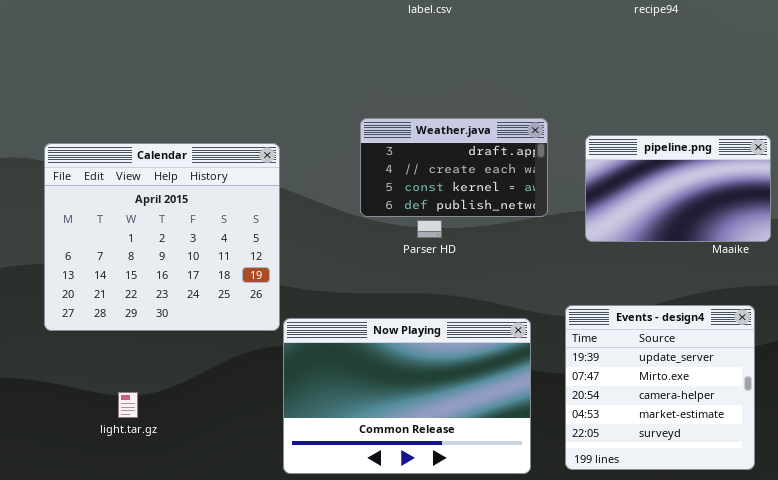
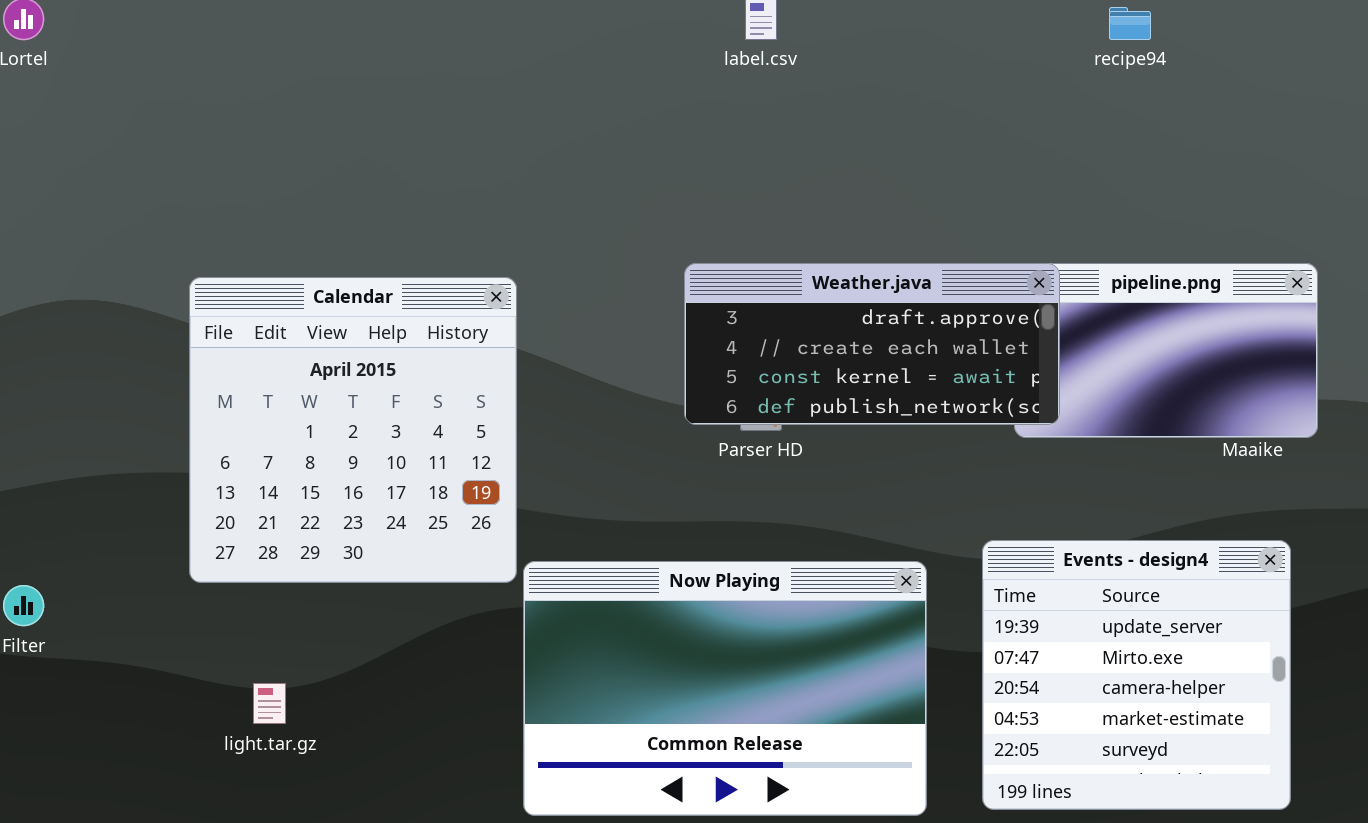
Weather.java: [360,118,548,217] -> [684,263,1060,425], moved, resized
Calendar: [44,143,280,331] -> [189,277,517,583], resized

